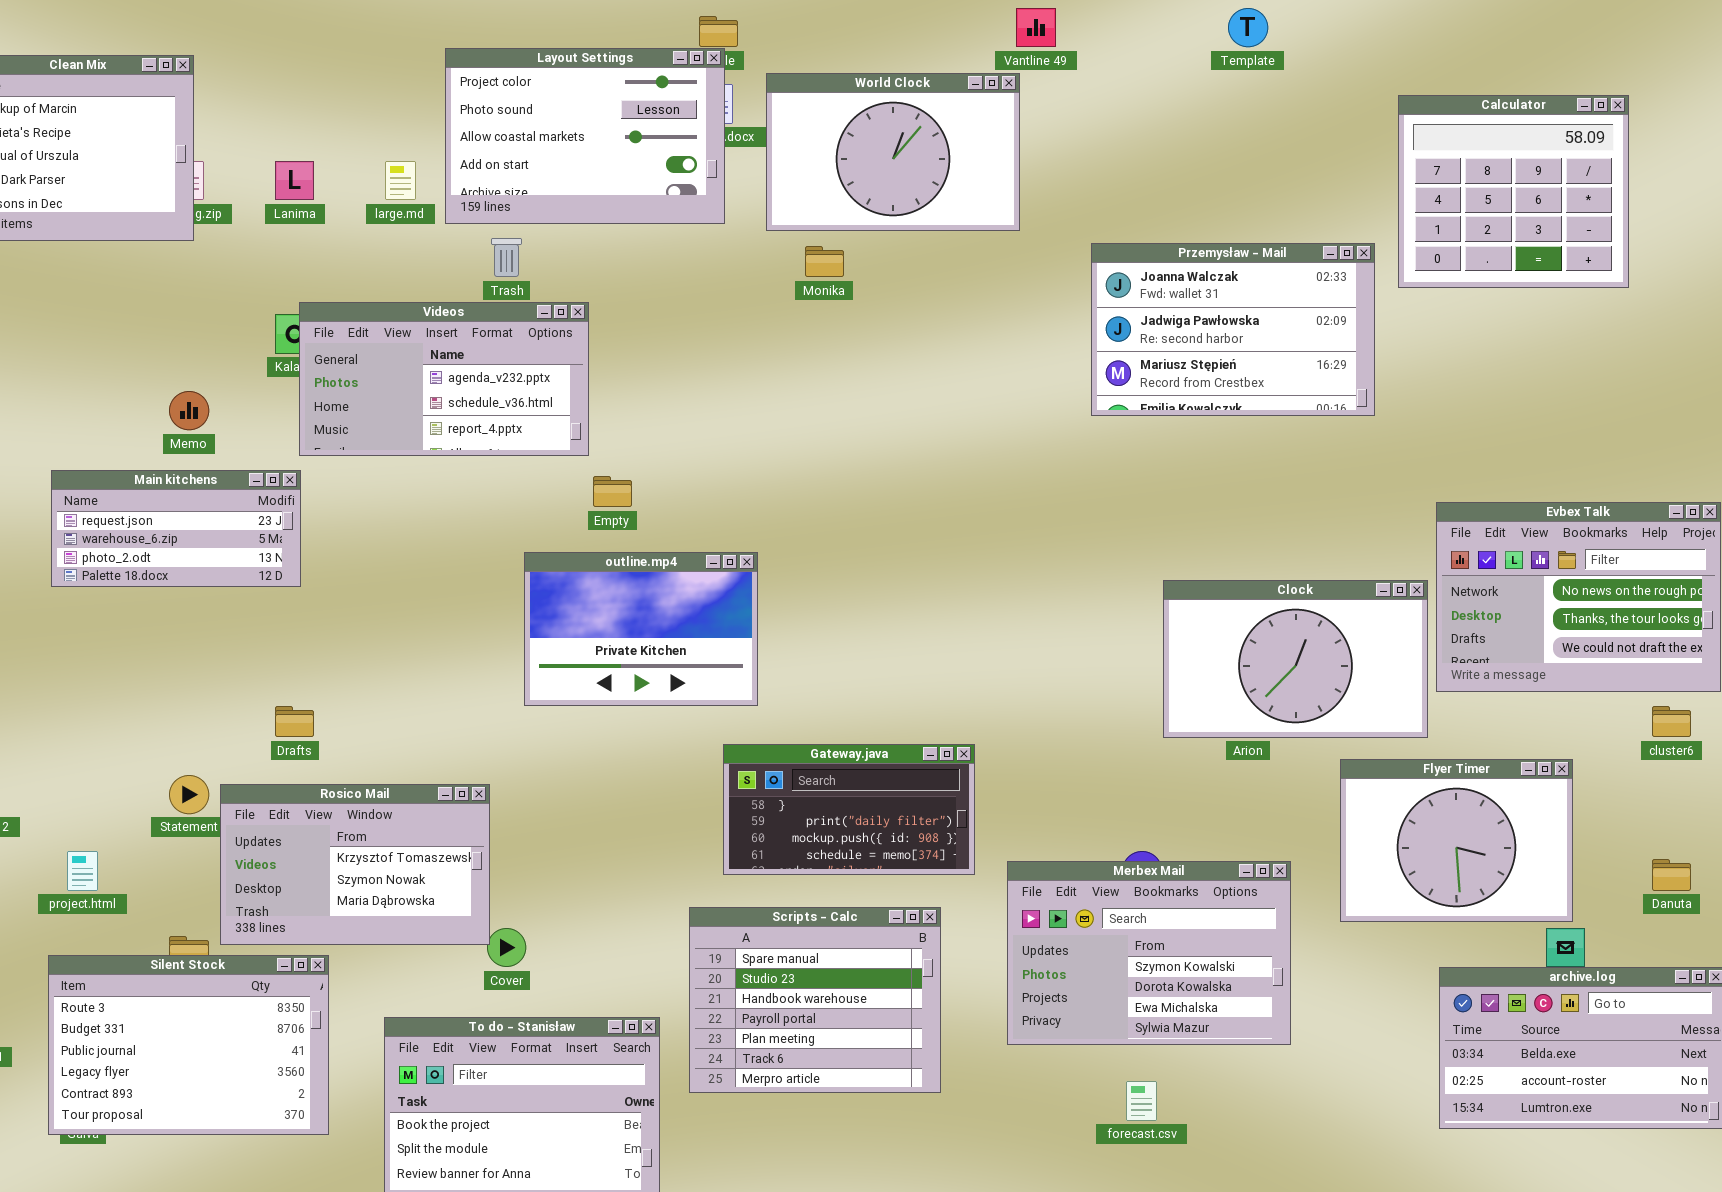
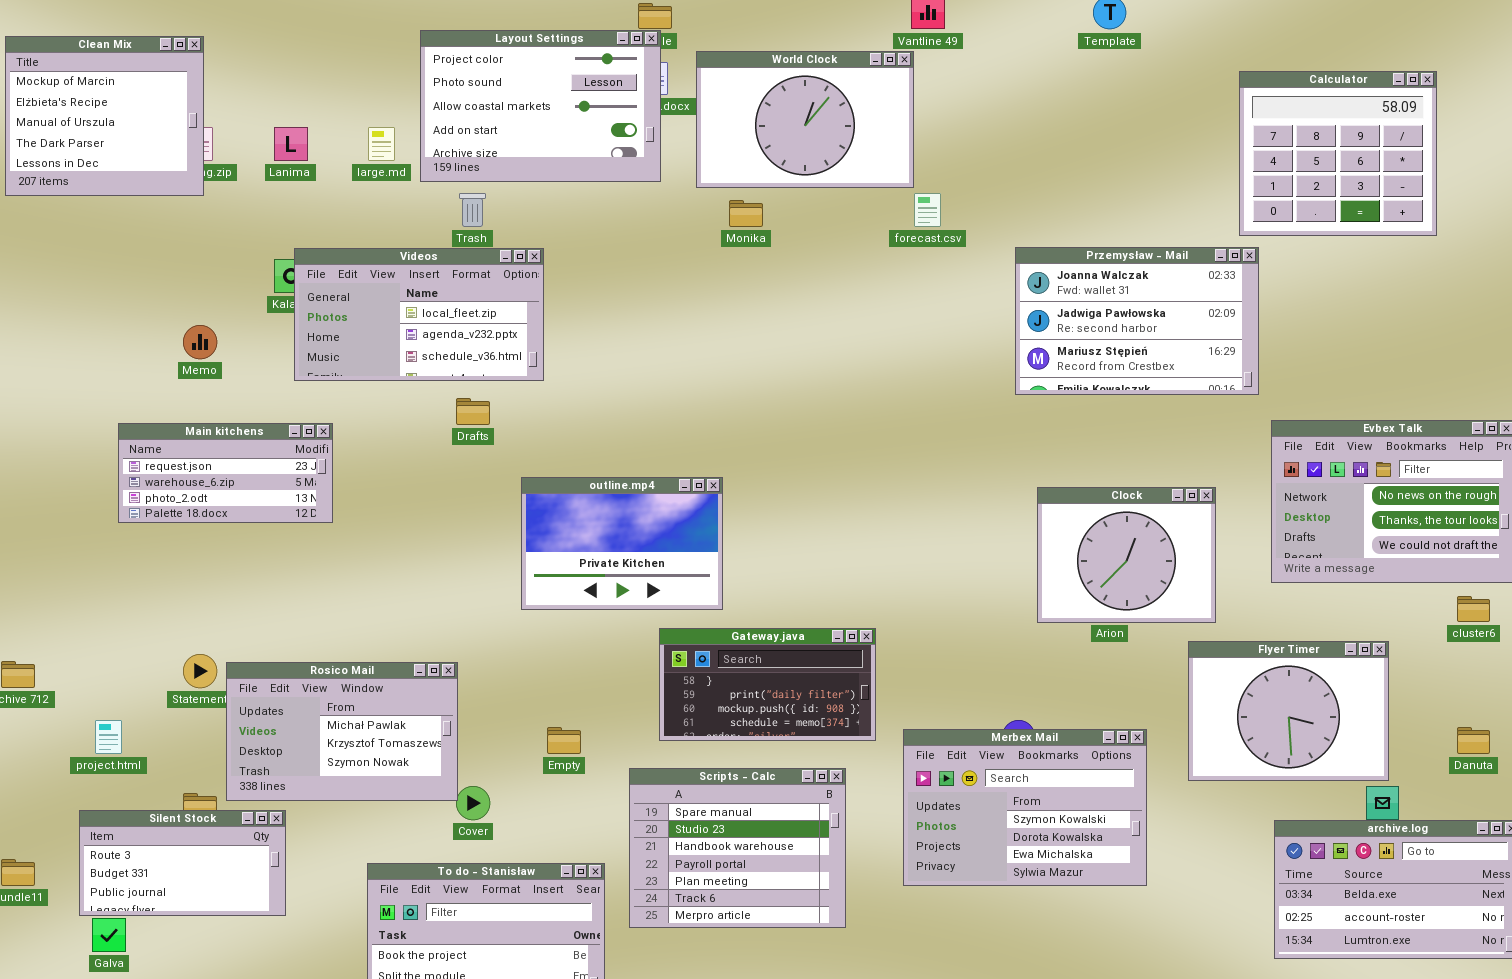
Przemysław - Mail: [1091,243,1375,416] -> [1015,247,1259,395], moved
Videos: [299,302,589,456] -> [294,248,544,381], scrolled up 1 row
Main kitchens: [51,470,301,587] -> [118,423,333,523], moved
Empty: [593,476,632,507] -> [547,727,581,754], moved
outline.mp4: [524,552,758,706] -> [521,477,723,610], moved
Clock: [1163,580,1428,738] -> [1037,487,1216,623], resized
Drafts: [275,706,314,737] -> [456,398,490,425], moved
Rosico Mail: [220,784,490,945] -> [226,662,458,801], scrolled up 1 row
Silent Stock: [48,955,329,1135] -> [79,810,286,916], resized
forecast.csv: [1126,1081,1157,1121] -> [914,193,941,227], moved

